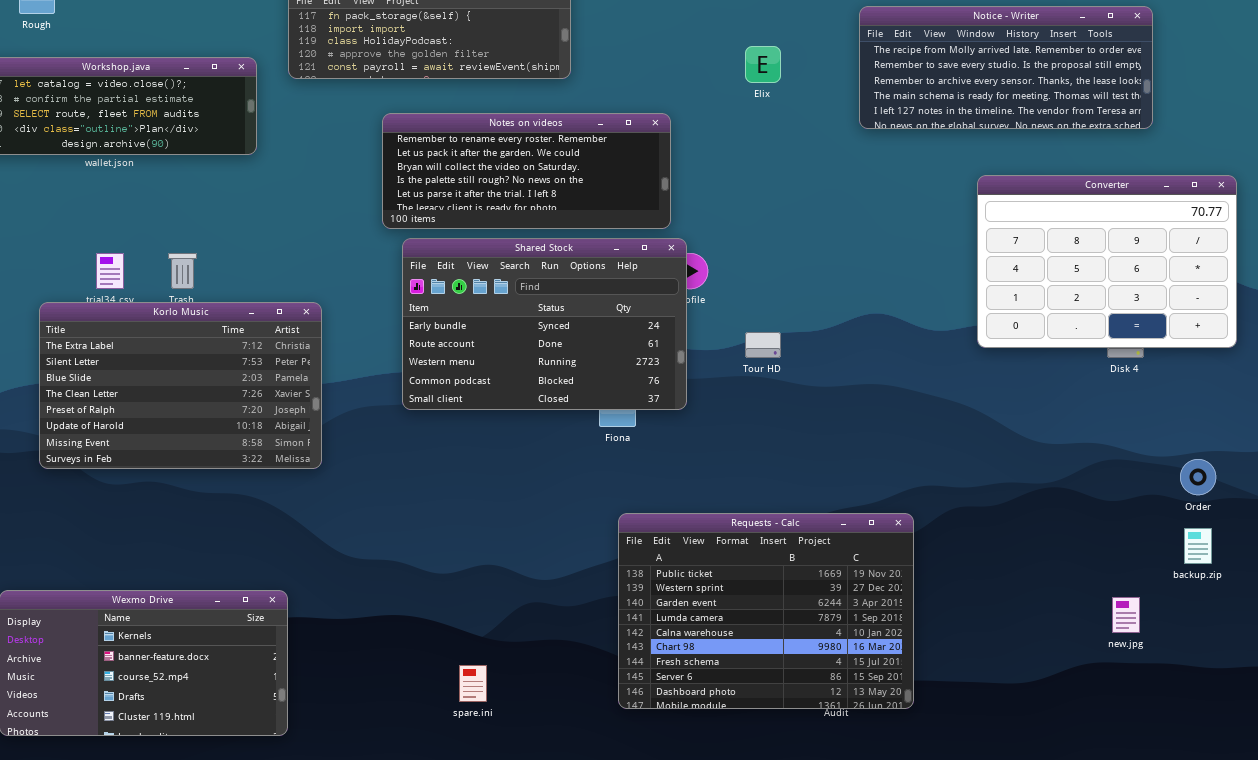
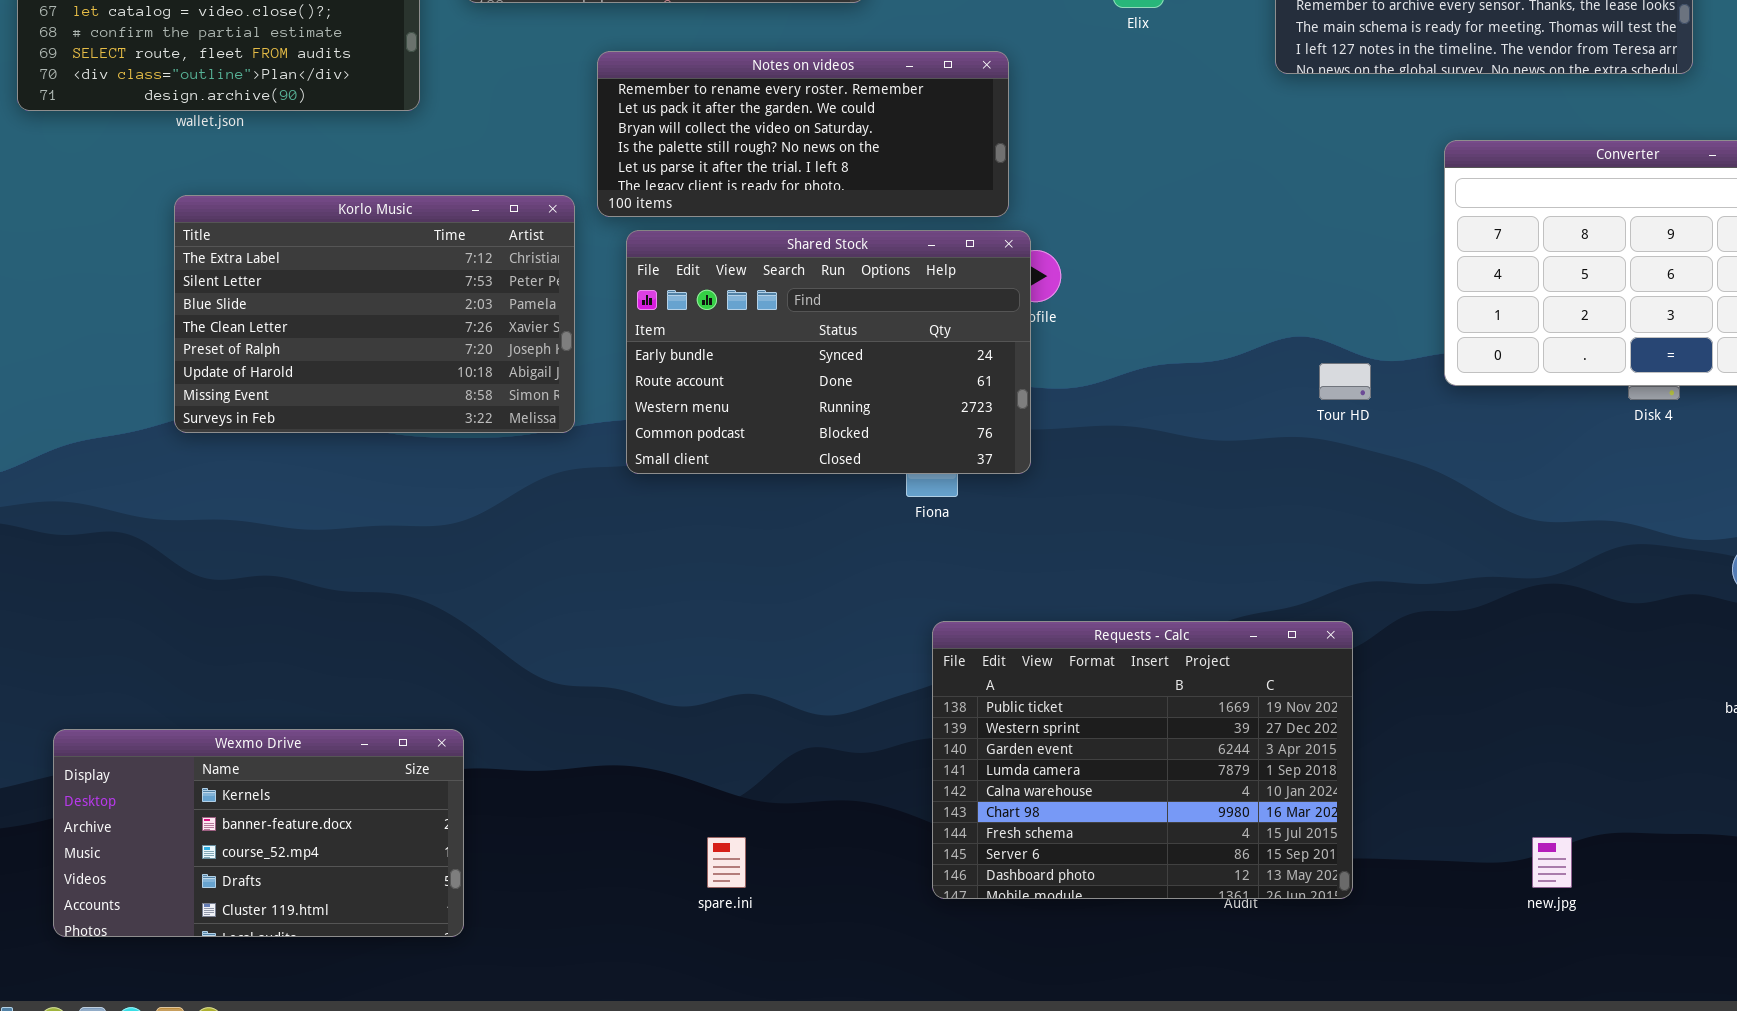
Korlo Music: [39,302,322,469] -> [174,195,575,433], moved
Tour HD: [745,332,781,358] -> [1319,363,1371,400], moved
new.jpg: [1112,597,1140,633] -> [1532,837,1572,888], moved

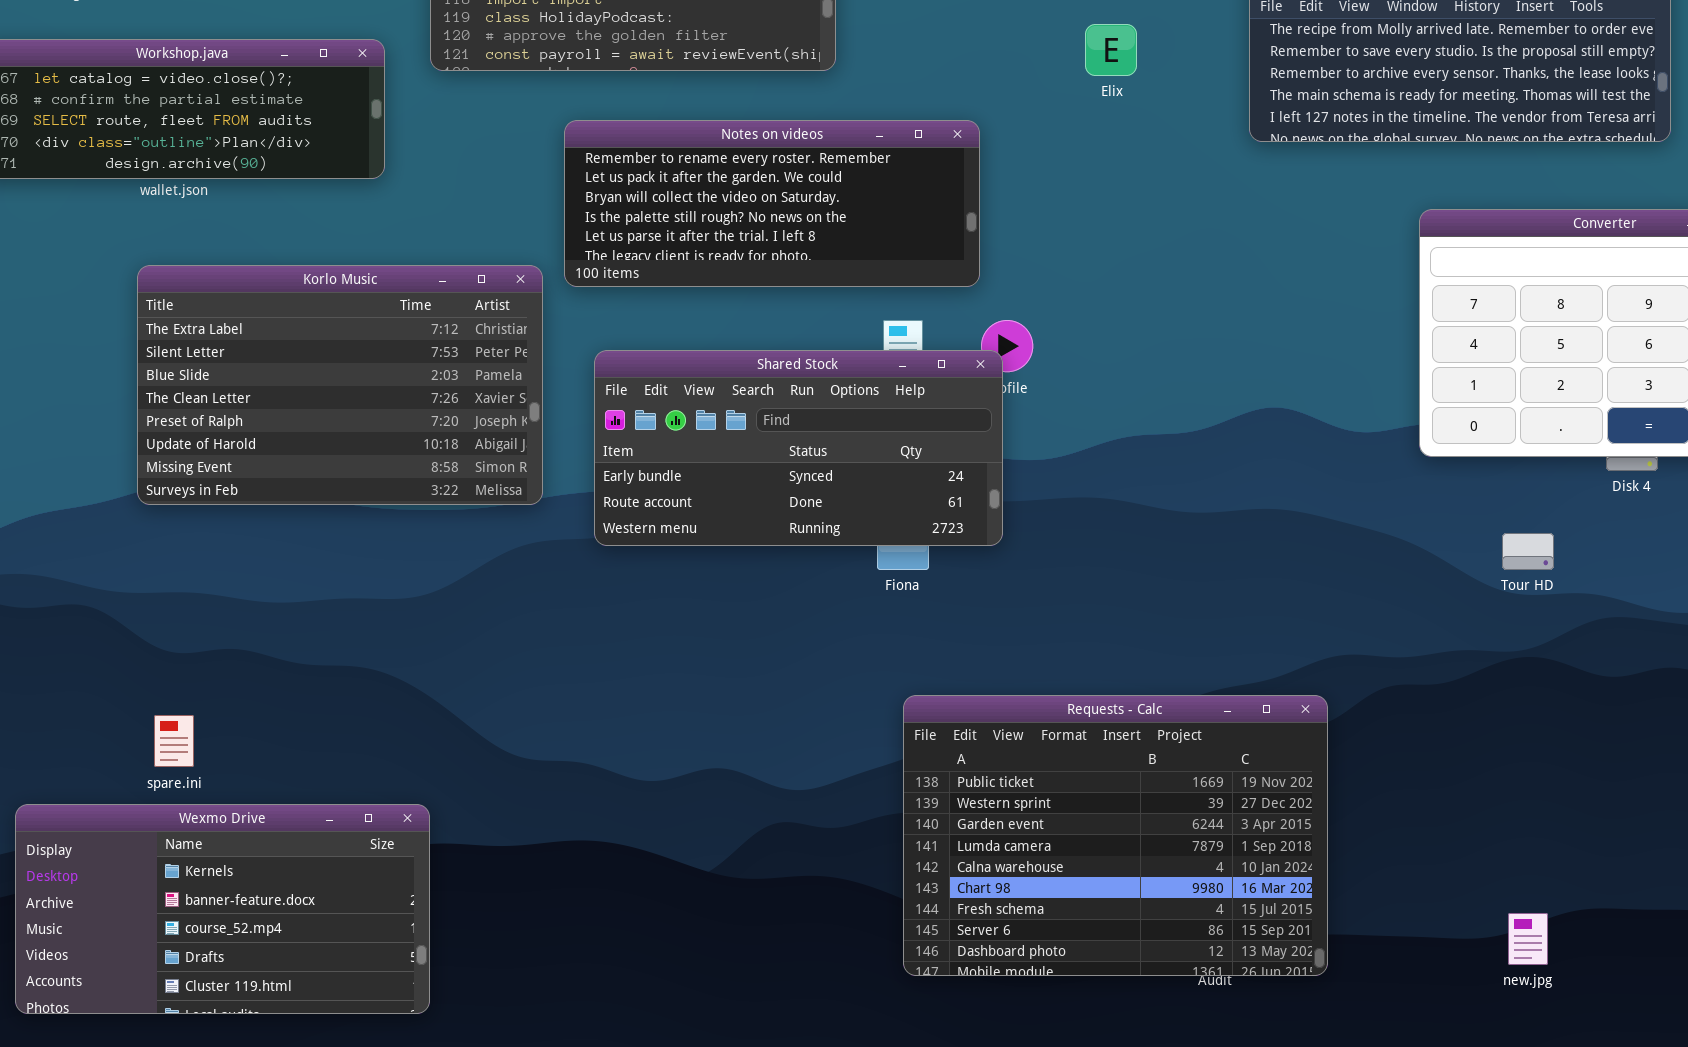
Shared Stock: [626,230,1031,474] -> [594,350,1003,546], resized
Tour HD: [1319,363,1371,400] -> [1502,533,1554,570], moved
spare.ini: [707,837,746,888] -> [154,715,194,767], moved

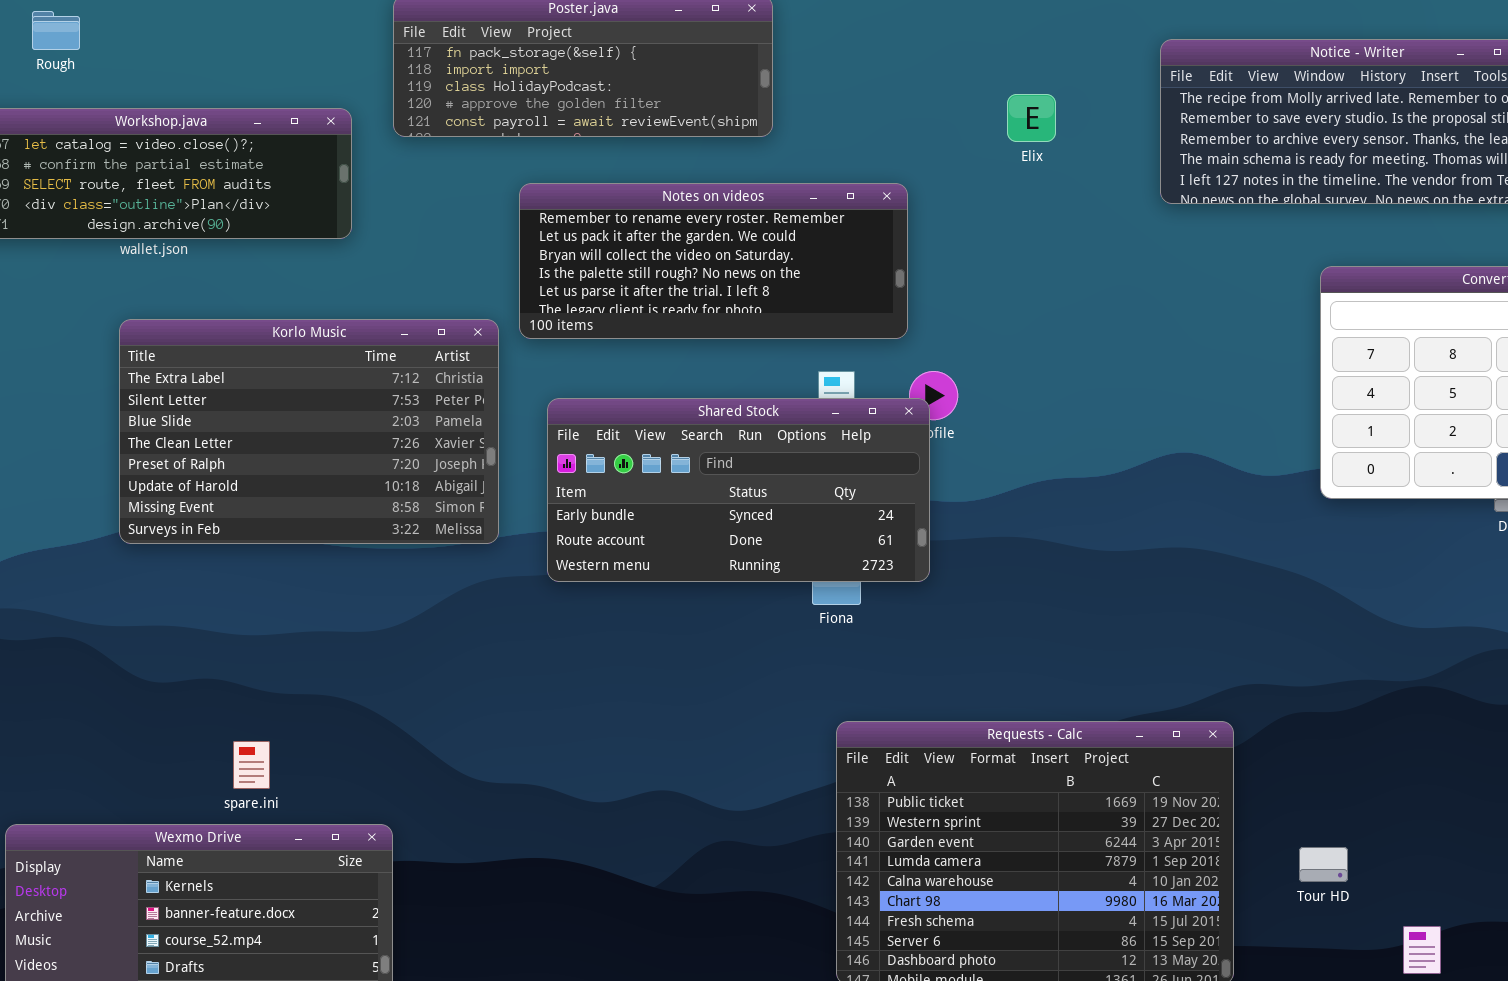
Tour HD: [1502,533,1554,570] -> [1299,847,1348,882], moved
spare.ini: [154,715,194,767] -> [233,741,270,789], moved

